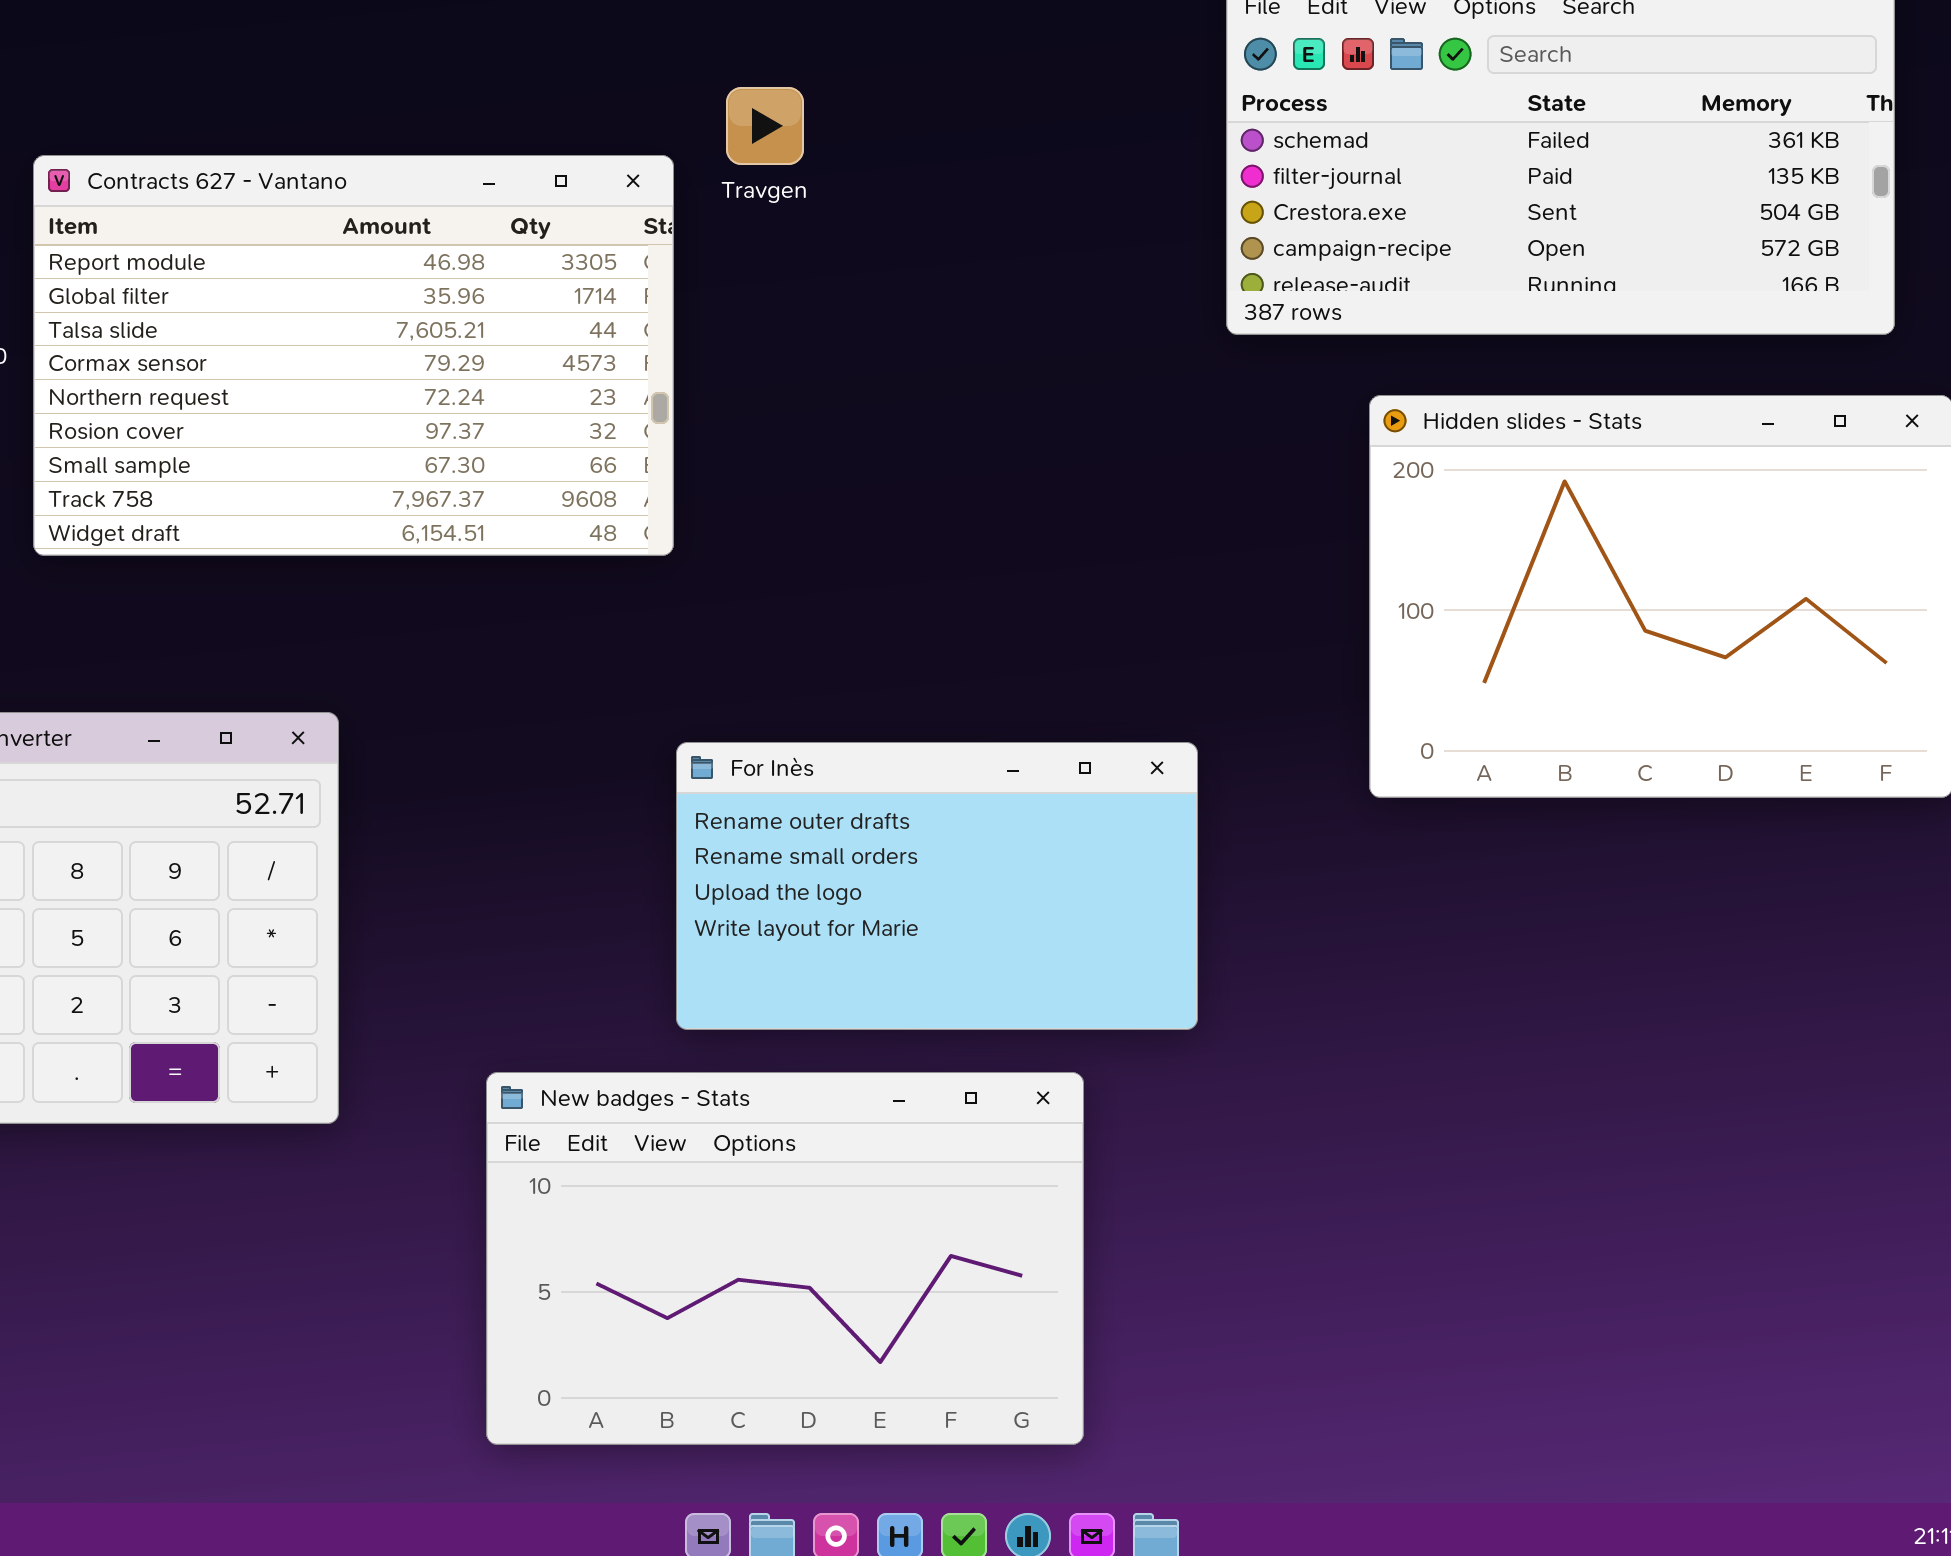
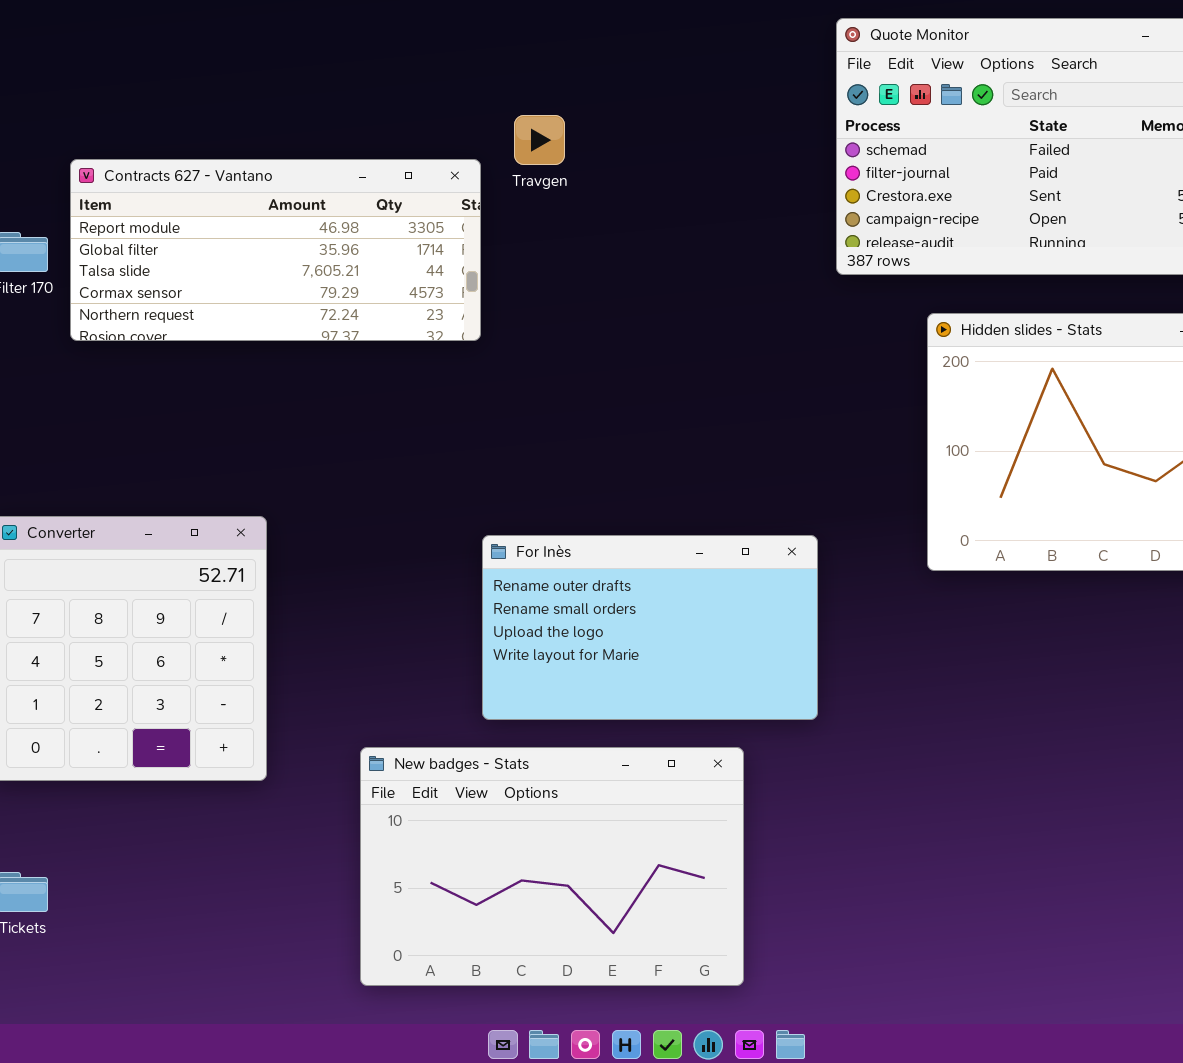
Contracts 627 - Vantano: [33,155,674,556] -> [70,159,481,341], resized

